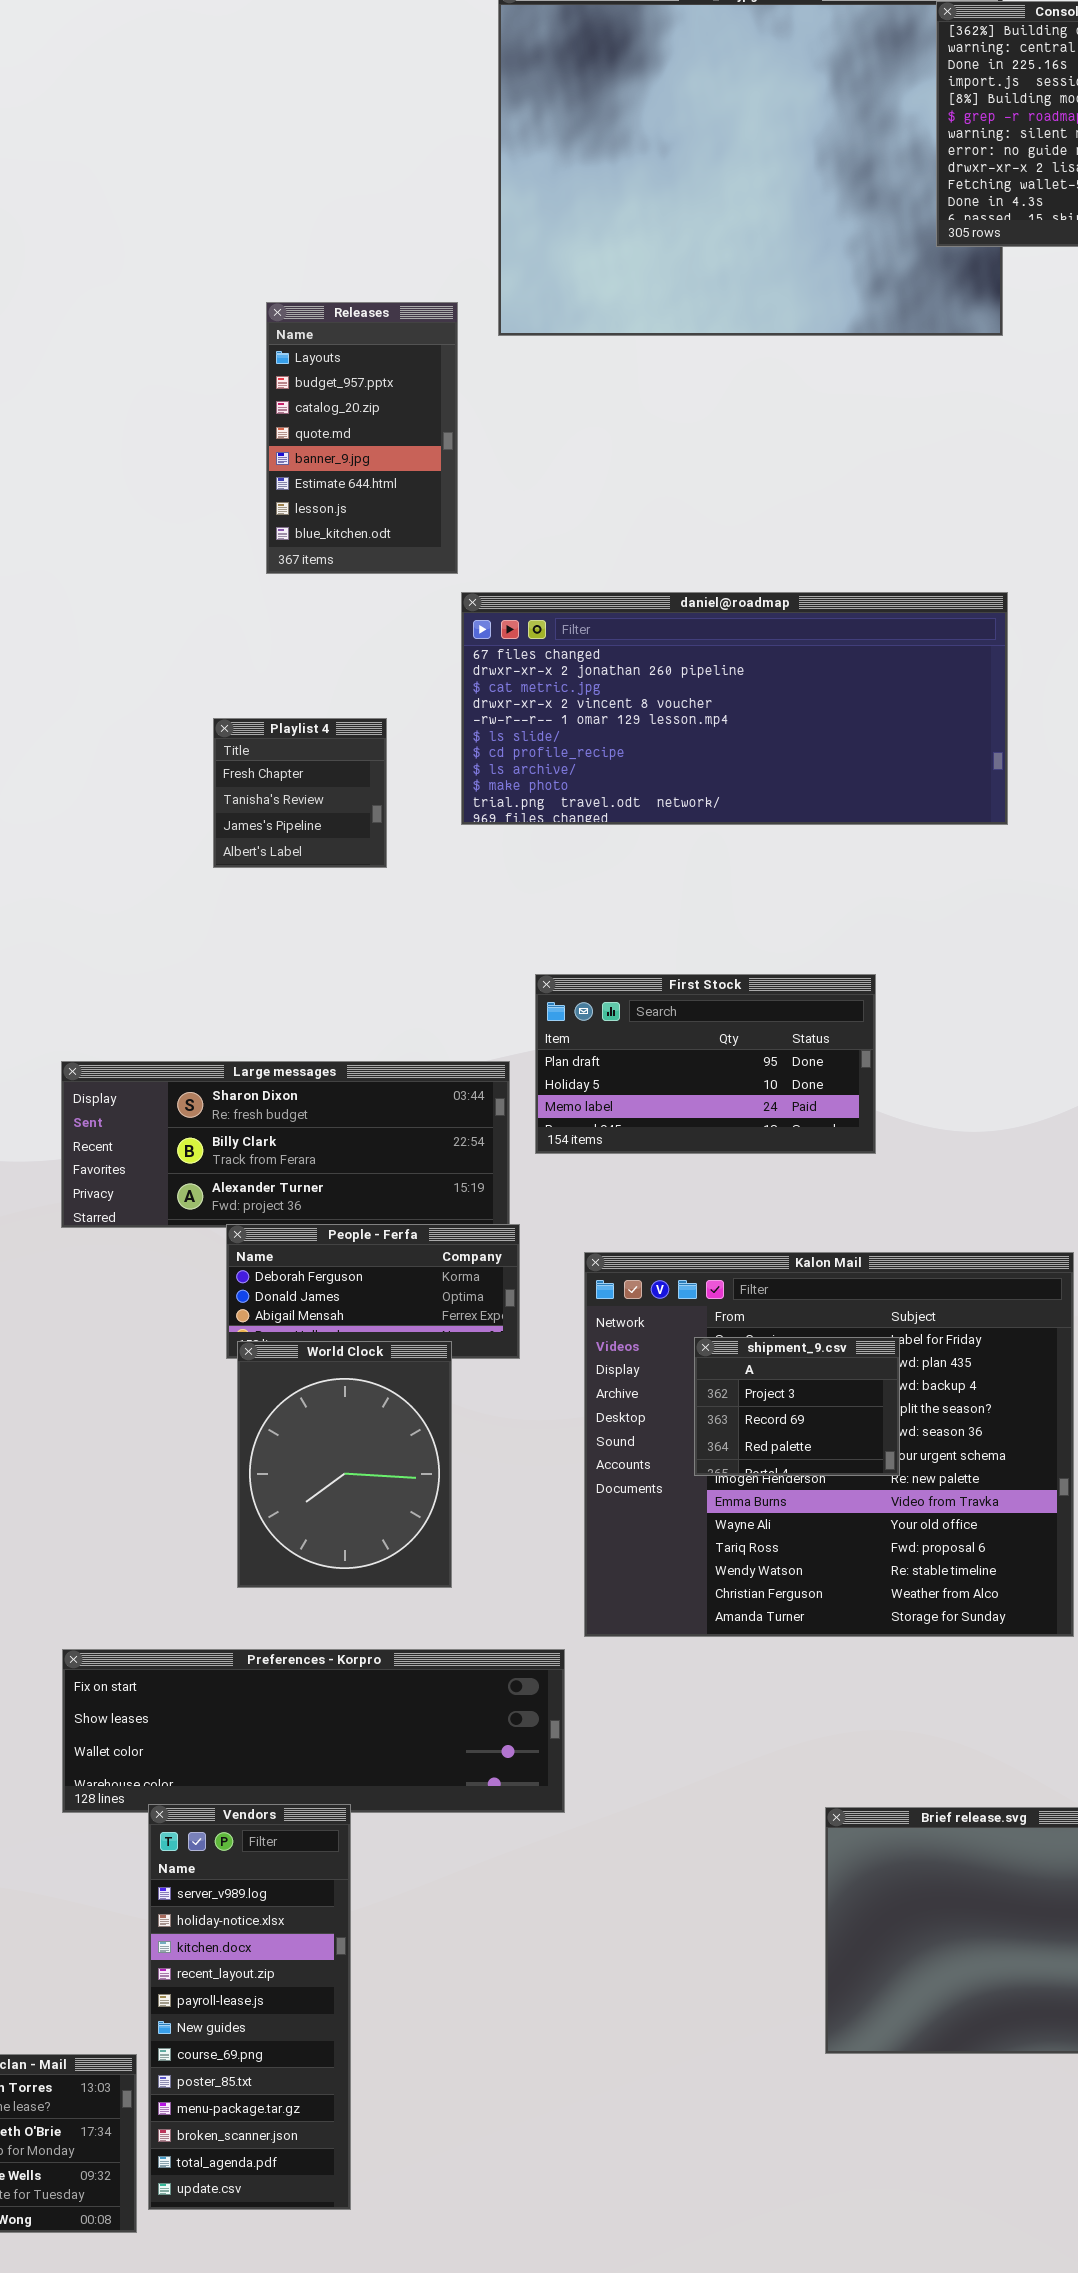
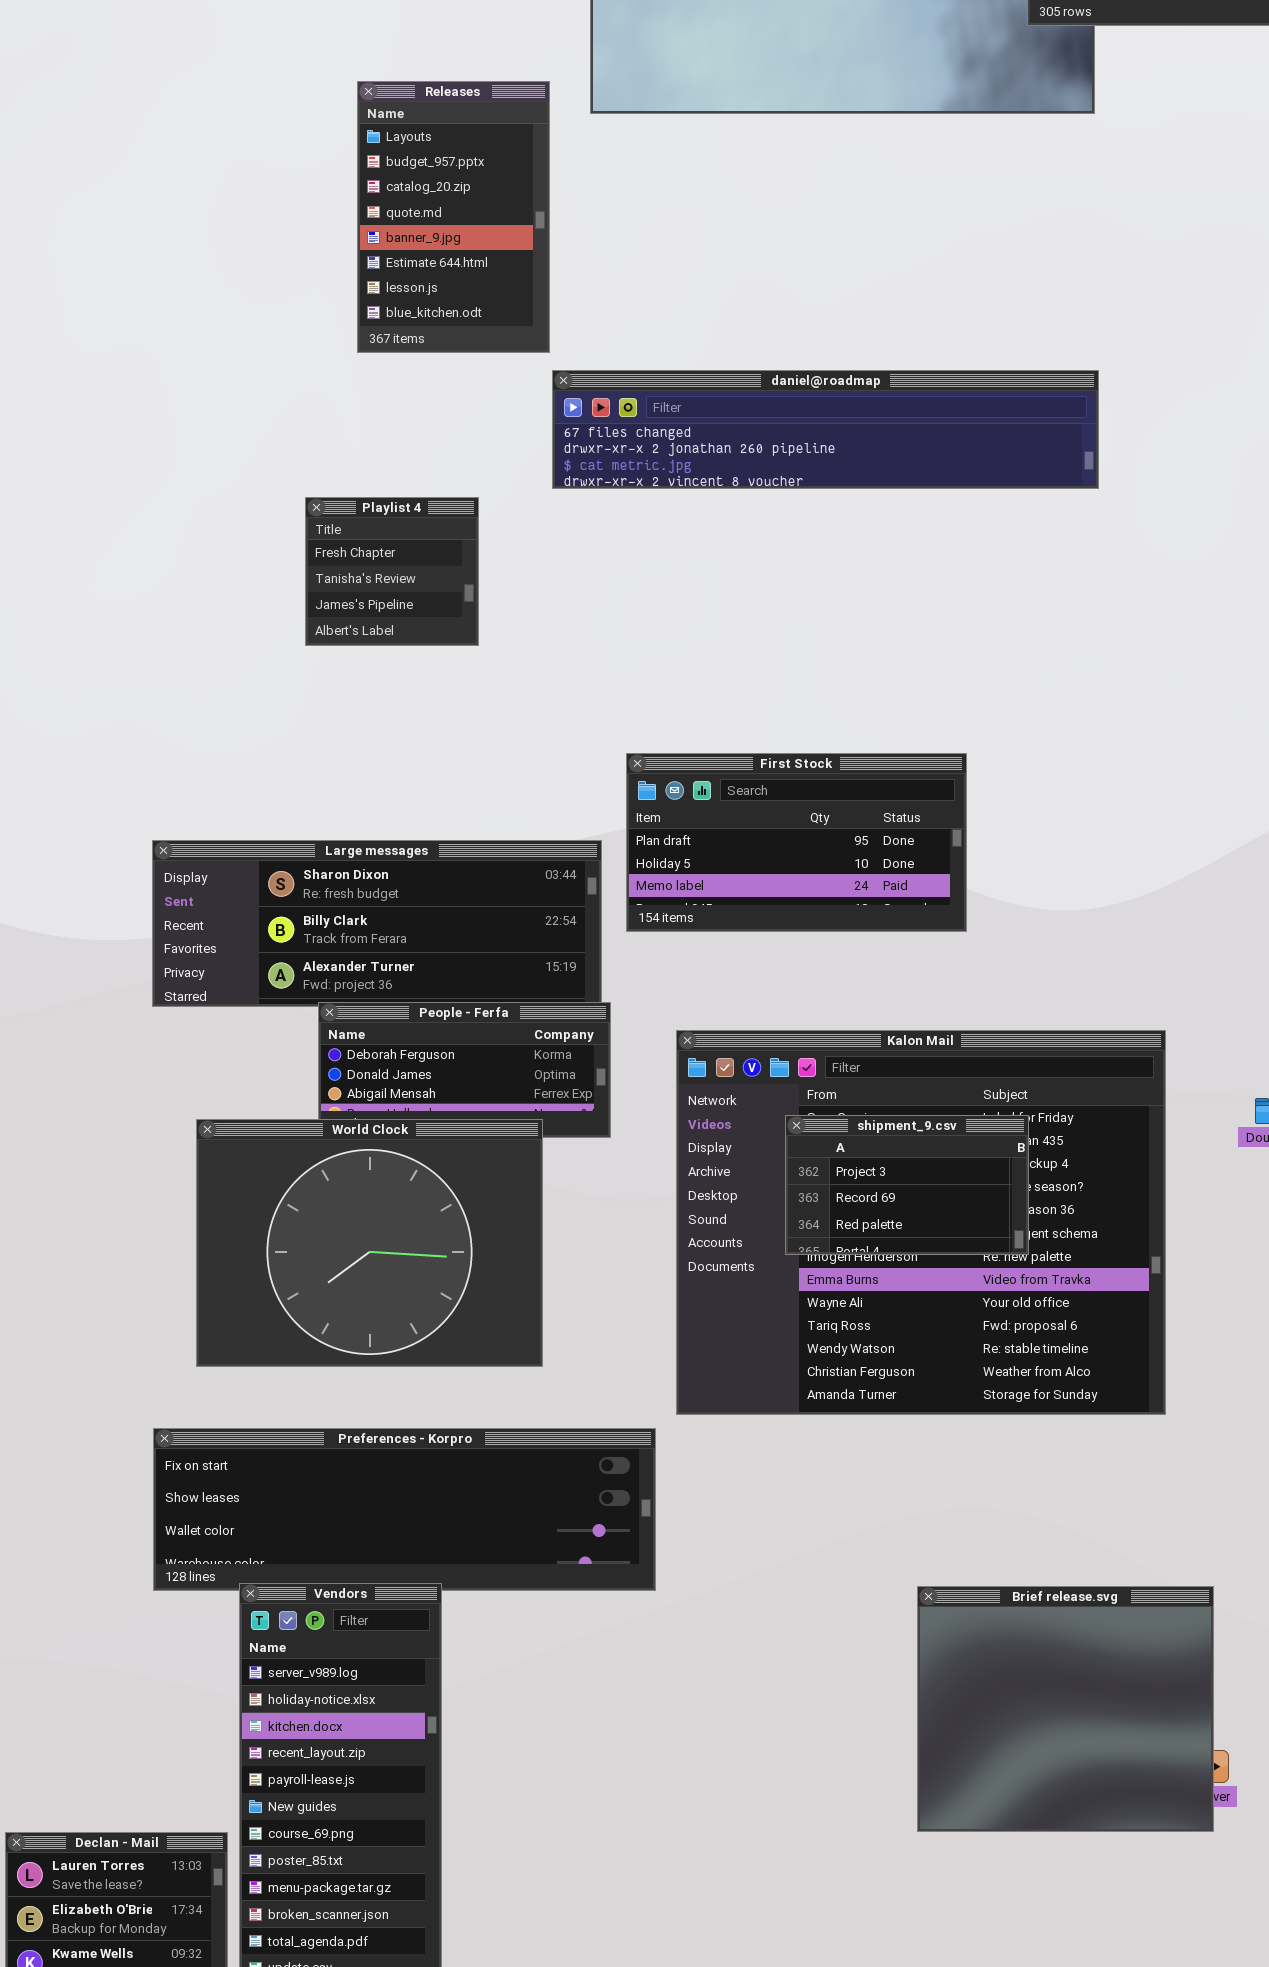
daniel@roadmap: [461,592,1008,825] -> [552,370,1099,489], resized
shipment_9.csv: [694,1337,900,1476] -> [785,1115,1029,1255], resized
World Clock: [237,1341,452,1588] -> [196,1119,543,1367], resized

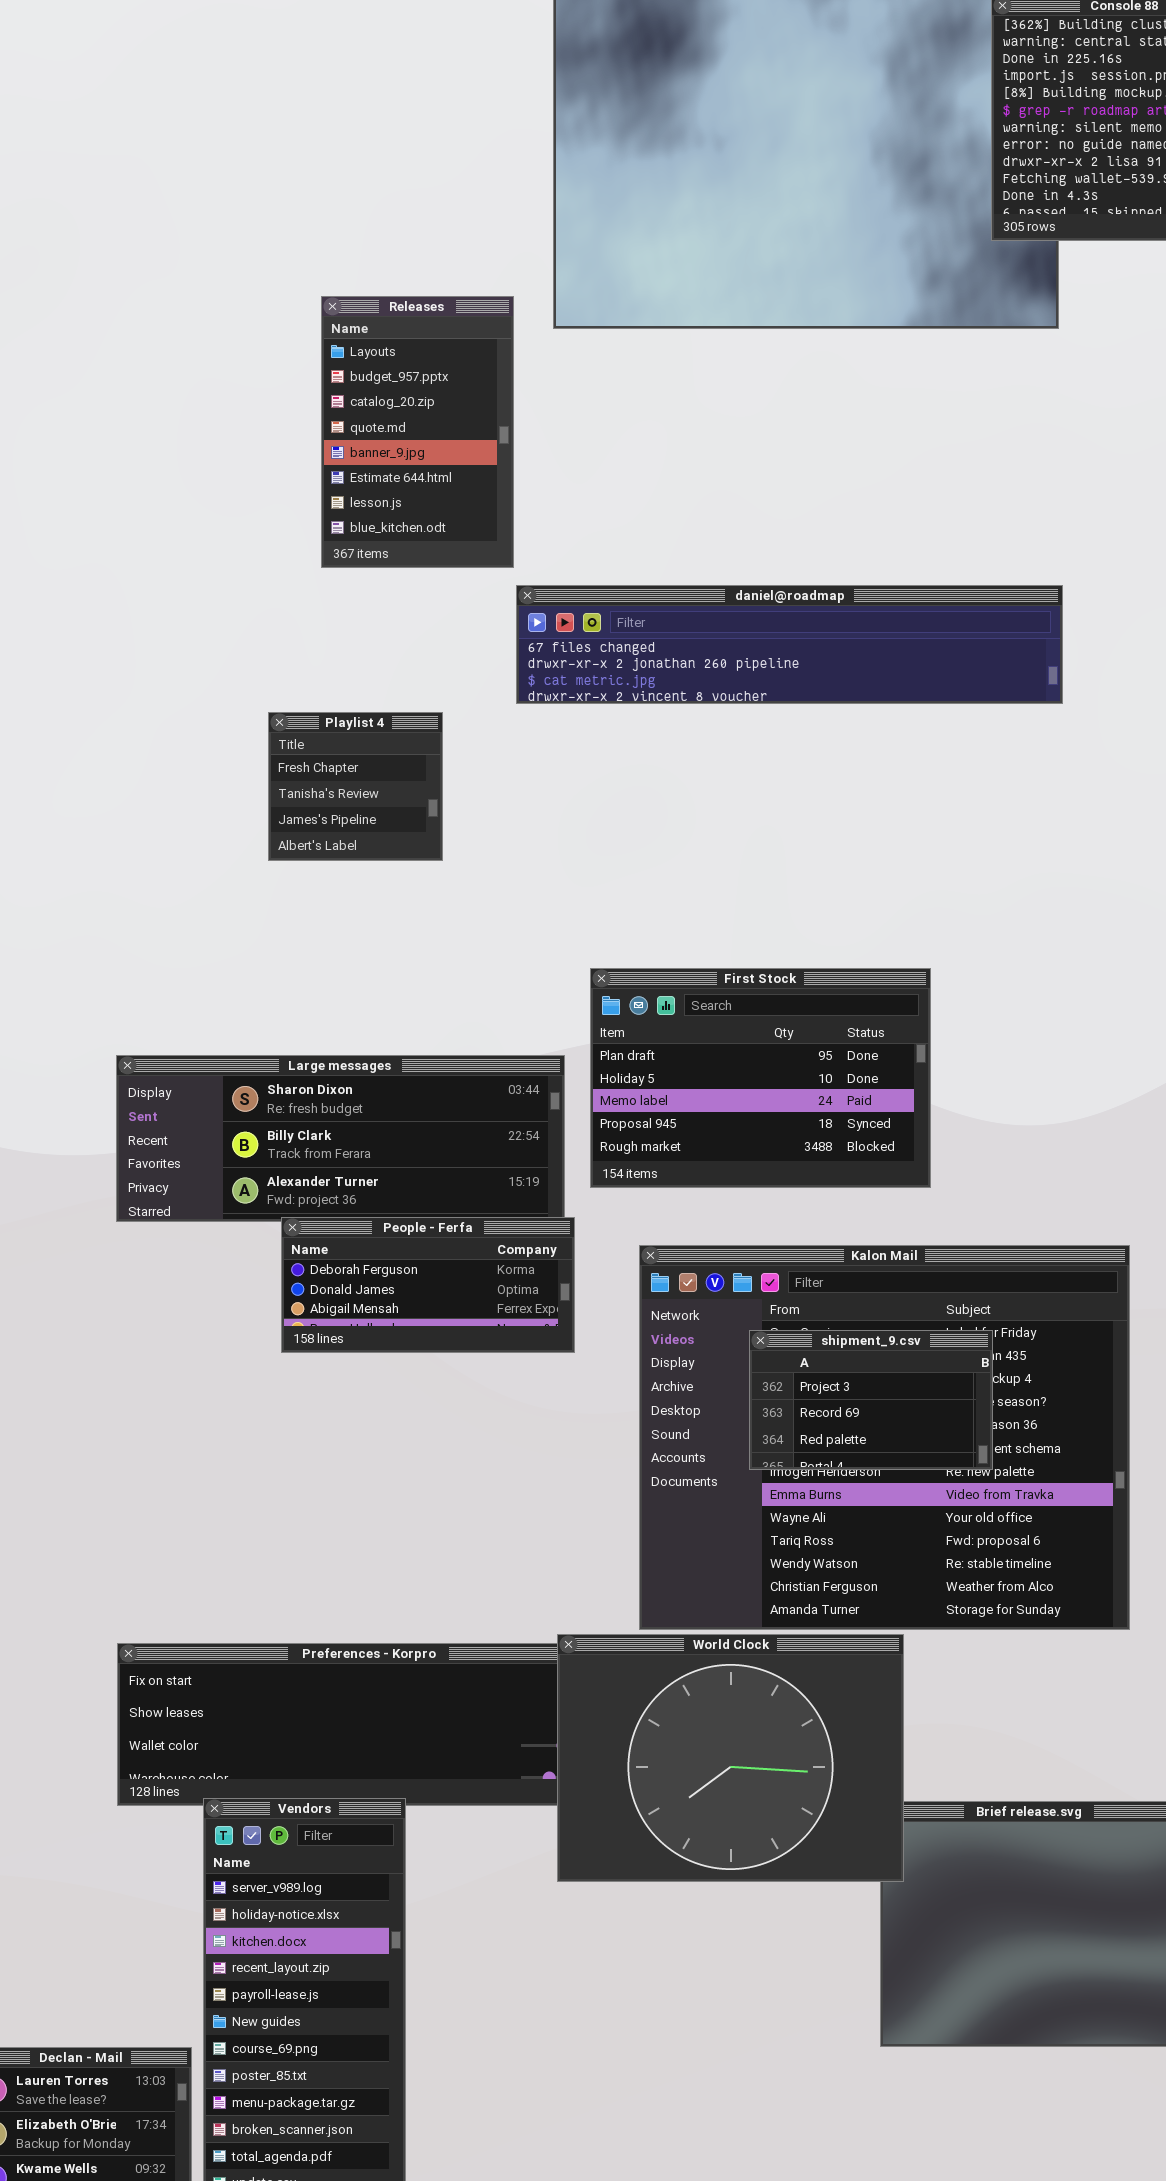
First Stock: [626,753,967,932] -> [590,968,931,1188], resized
World Clock: [196,1119,543,1367] -> [557,1634,904,1882], moved

